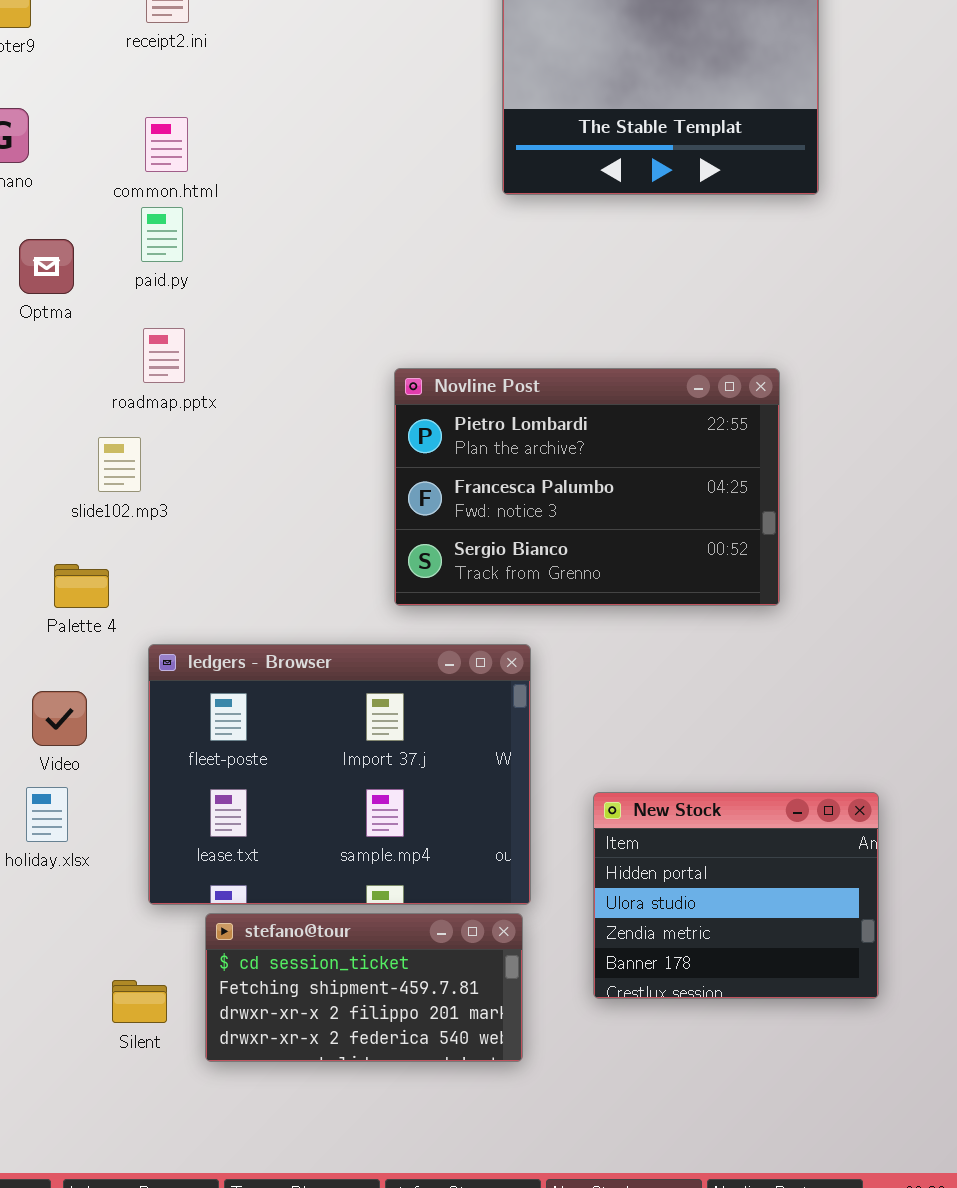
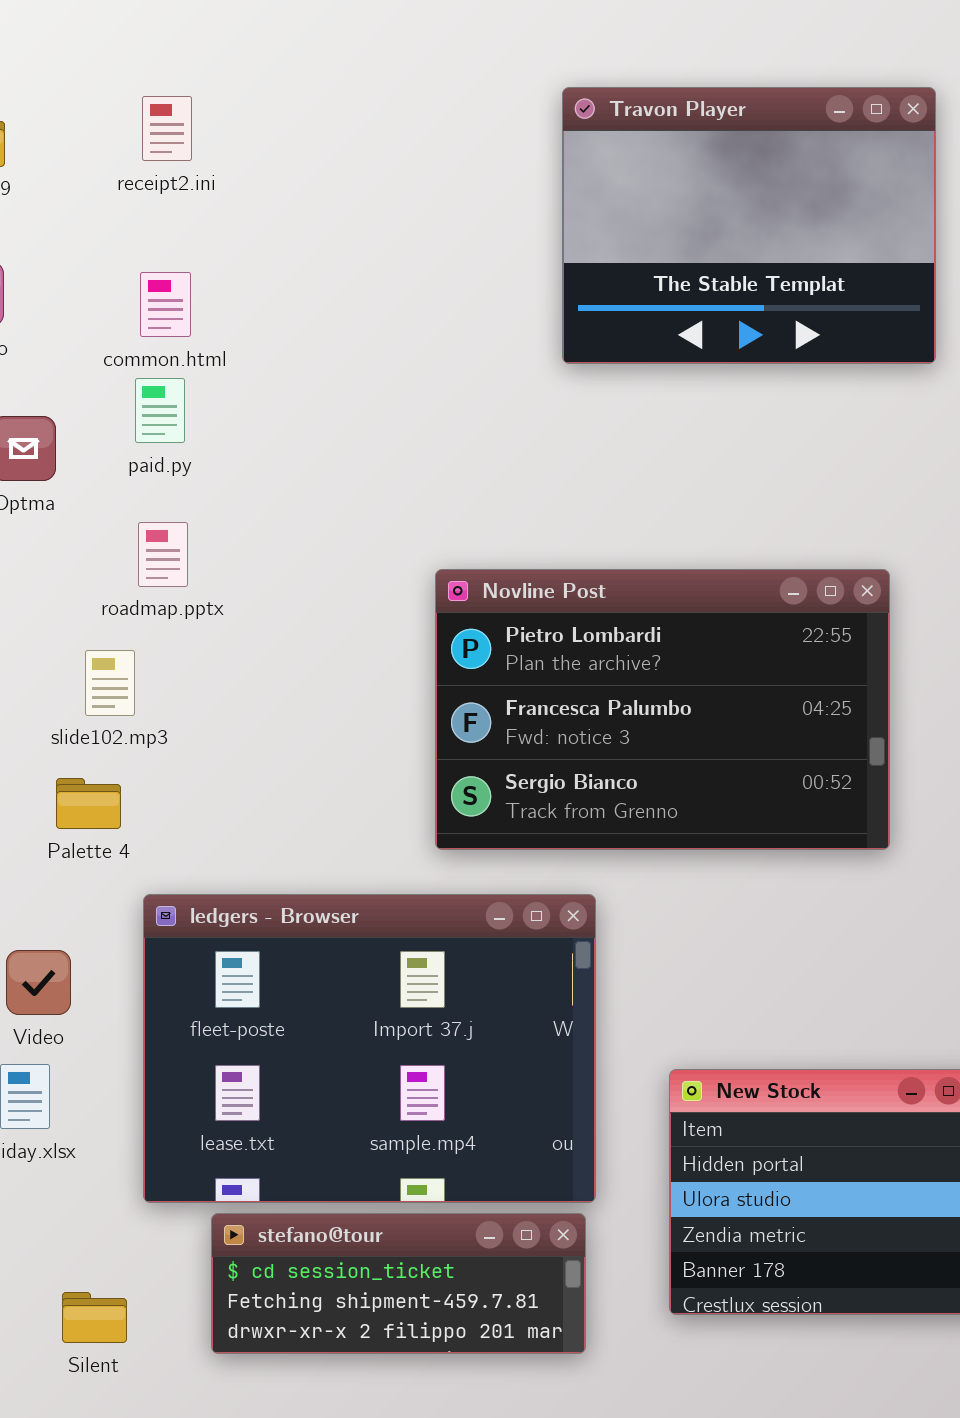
Palette 4: [54,564,109,608] -> [56,778,121,829], moved
stefano@tour: [205,913,523,1062] -> [211,1213,586,1354], resized
Silent: [112,980,167,1023] -> [62,1292,127,1343], moved

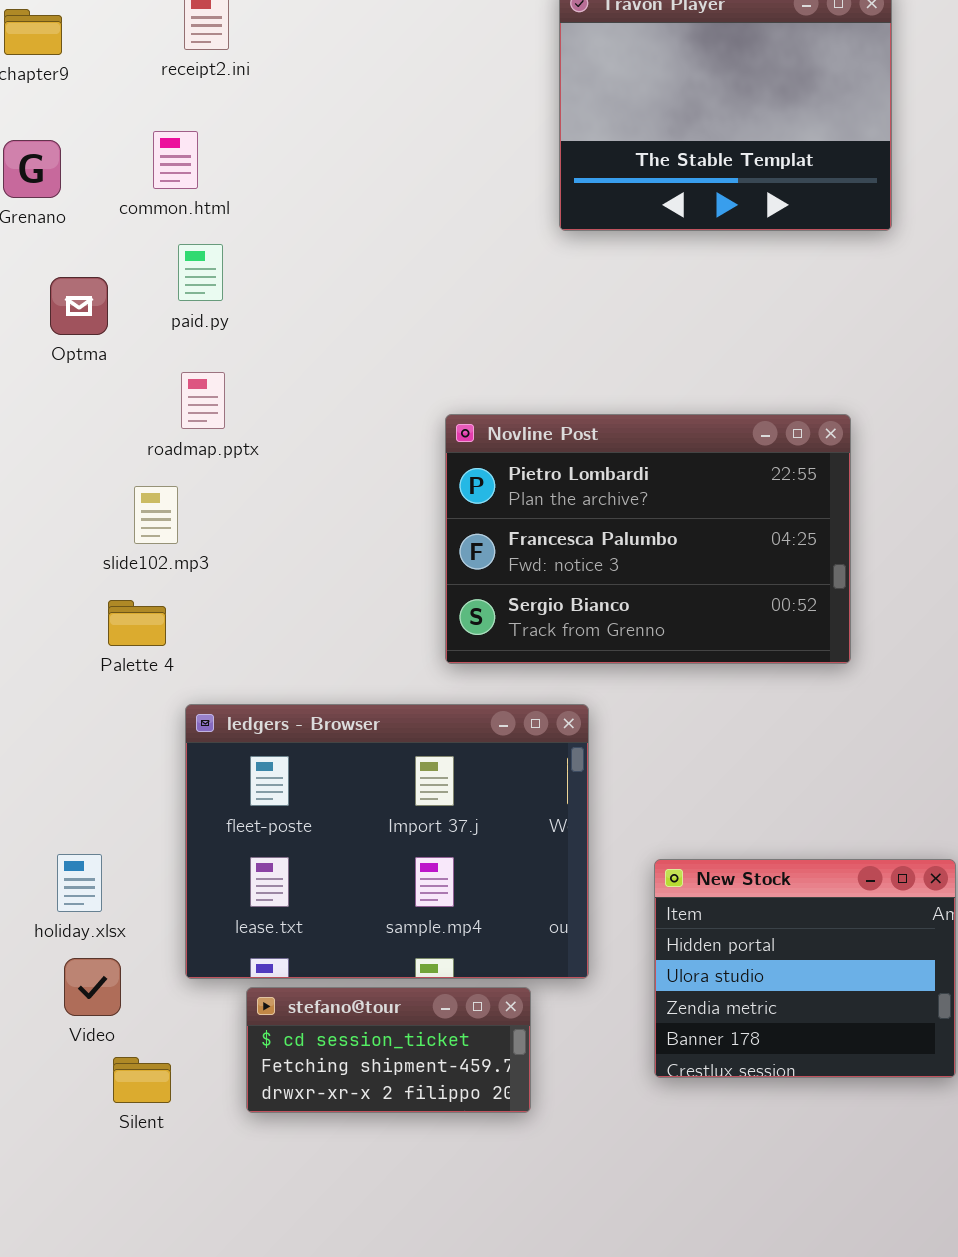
common.html: [140,272,191,337] -> [153,131,198,189], moved
Video: [6,950,71,1015] -> [64,958,121,1016], moved
stefano@tour: [211,1213,586,1354] -> [246,987,531,1113], resized

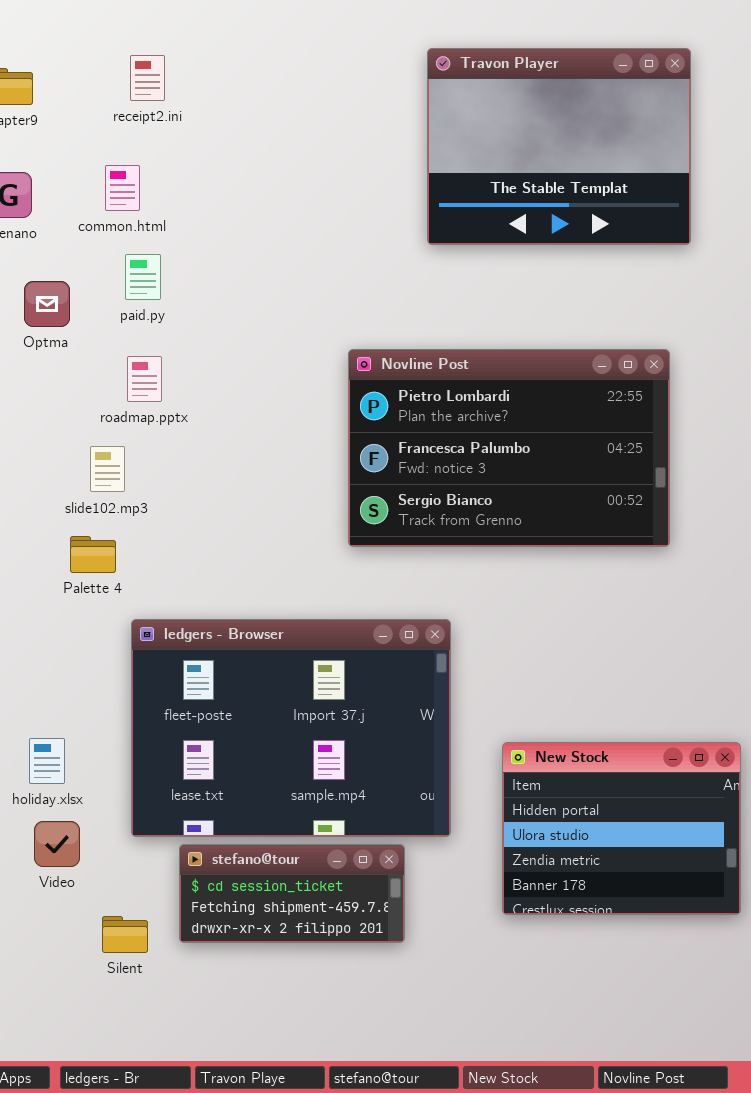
Novline Post: [445,414,851,664] -> [348,349,670,547], moved
Silent: [113,1057,171,1103] -> [102,916,148,953], moved

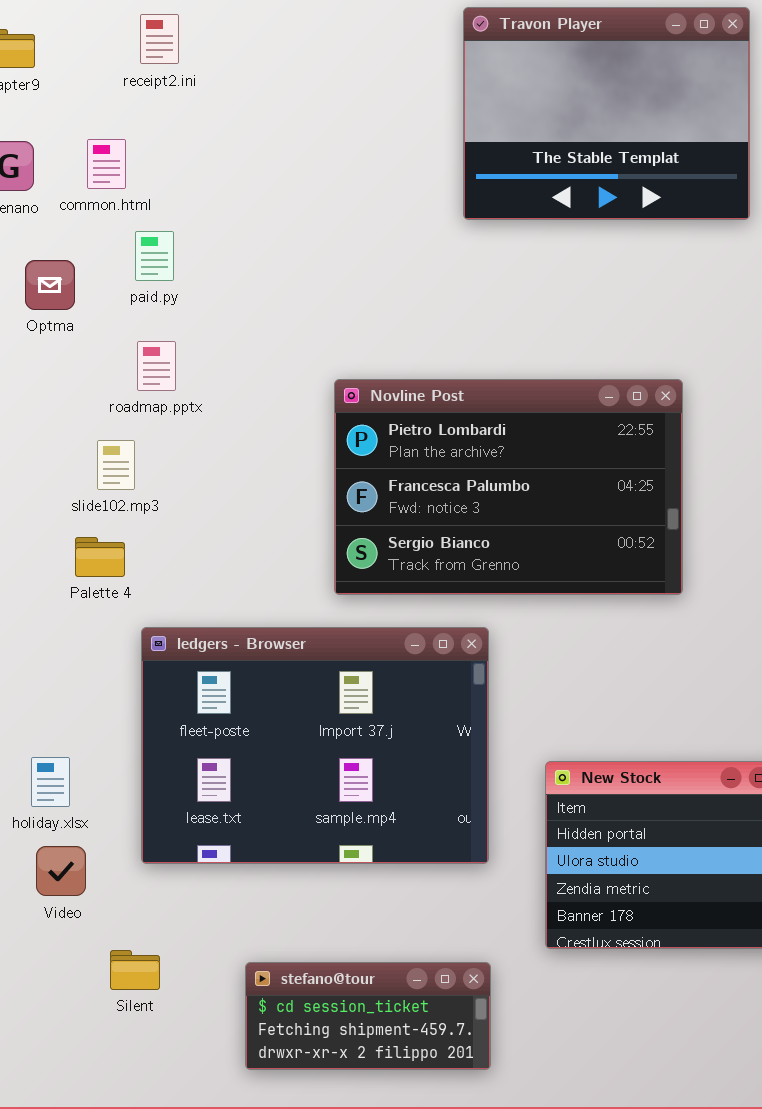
common.html: [105,165,140,211] -> [87,139,126,189], moved
Novline Post: [348,349,670,547] -> [334,379,683,595], moved
stefano@tour: [179,844,405,943] -> [245,962,491,1070], moved

